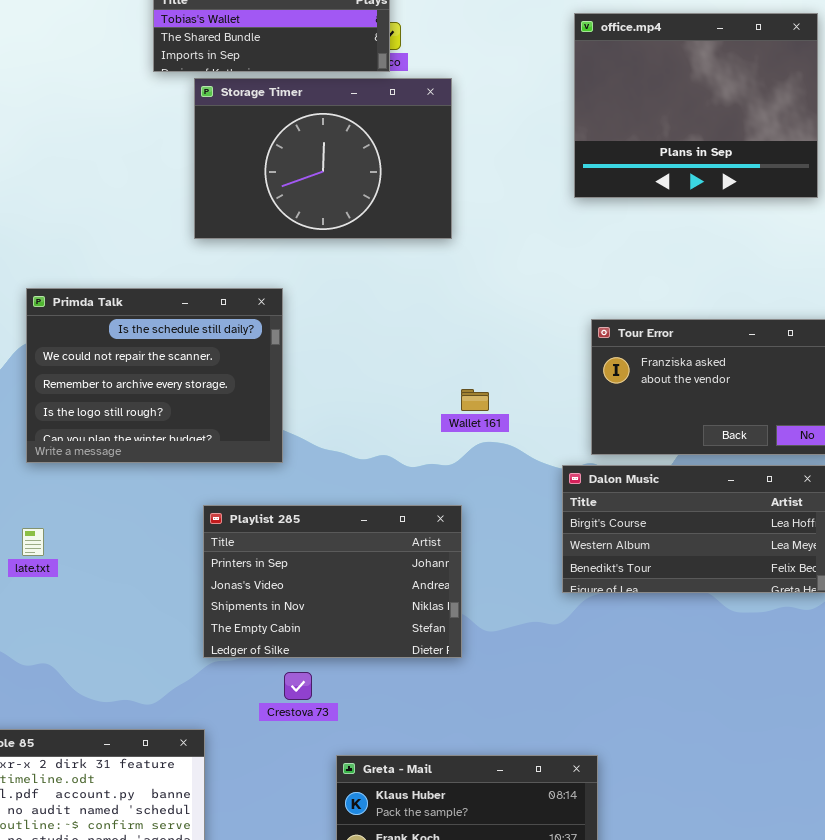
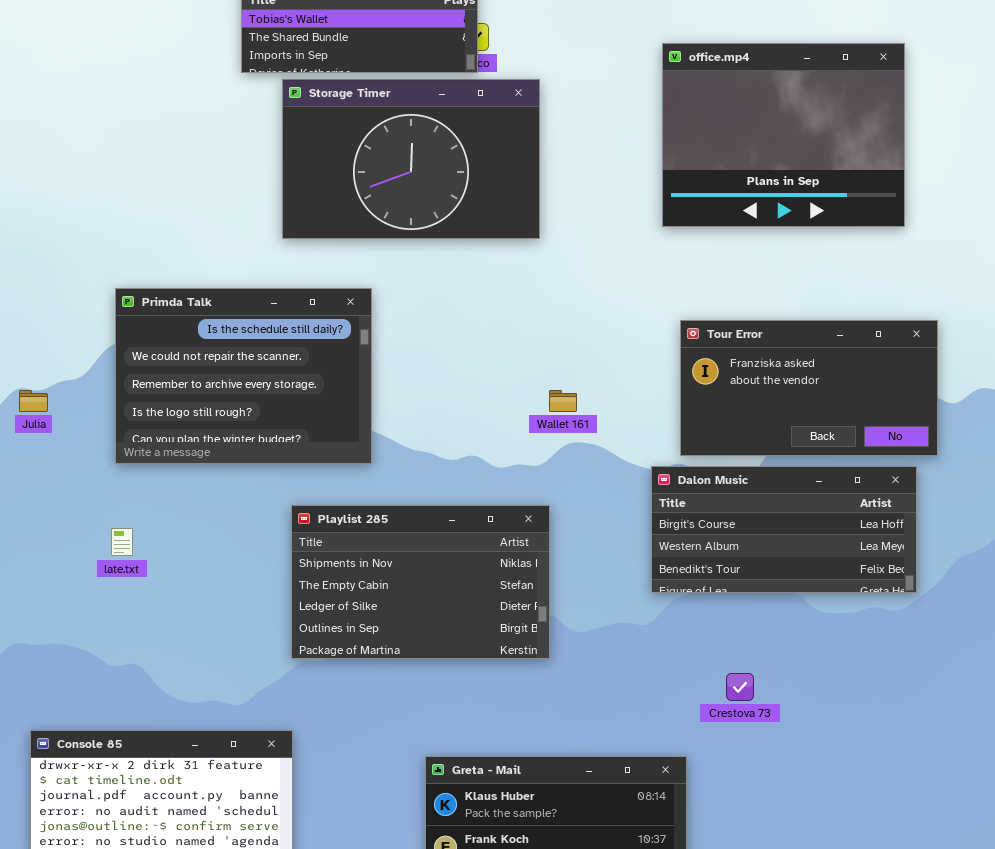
office.mp4: [574,13,818,198] -> [662,43,905,227], moved
Playlist 285: [203,505,462,658] -> [291,505,550,659], scrolled down 2 rows
Crestova 73: [284,672,312,700] -> [726,673,754,701], moved

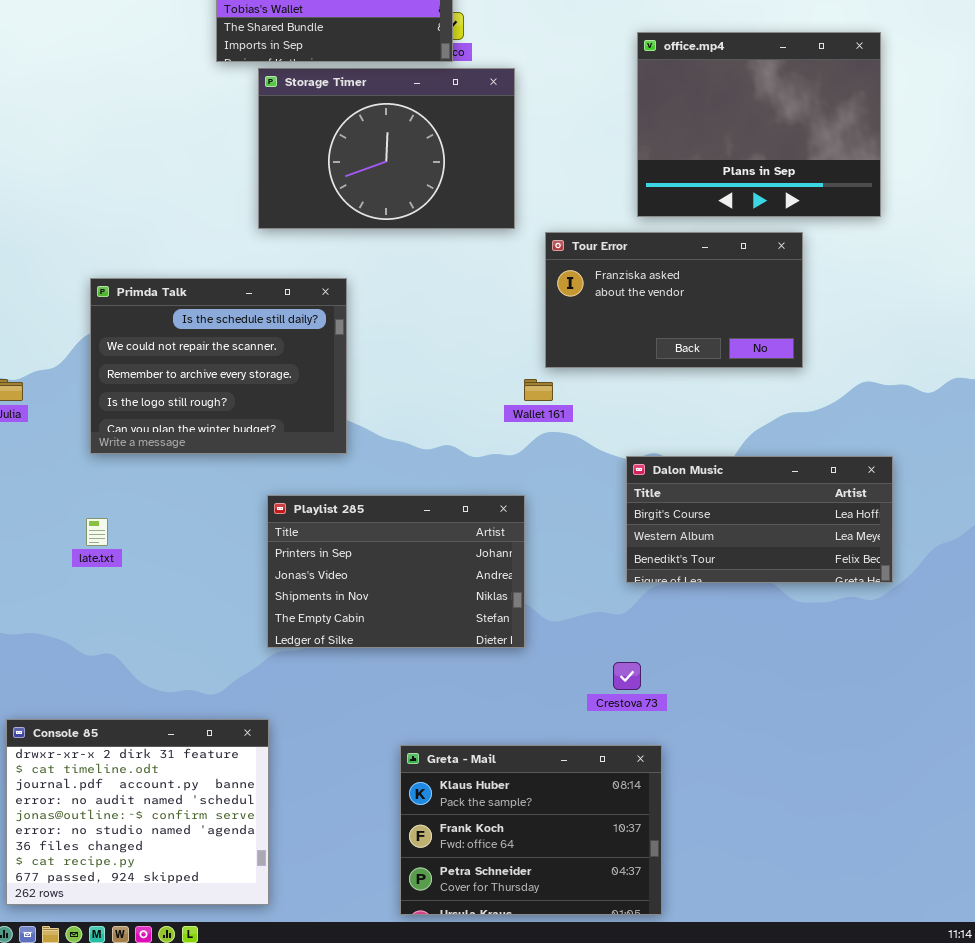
Tour Error: [680,320,938,456] -> [545,232,803,368], moved
Playlist 285: [291,505,550,659] -> [267,495,525,648], scrolled up 2 rows
Crestova 73: [726,673,754,701] -> [613,662,641,690], moved

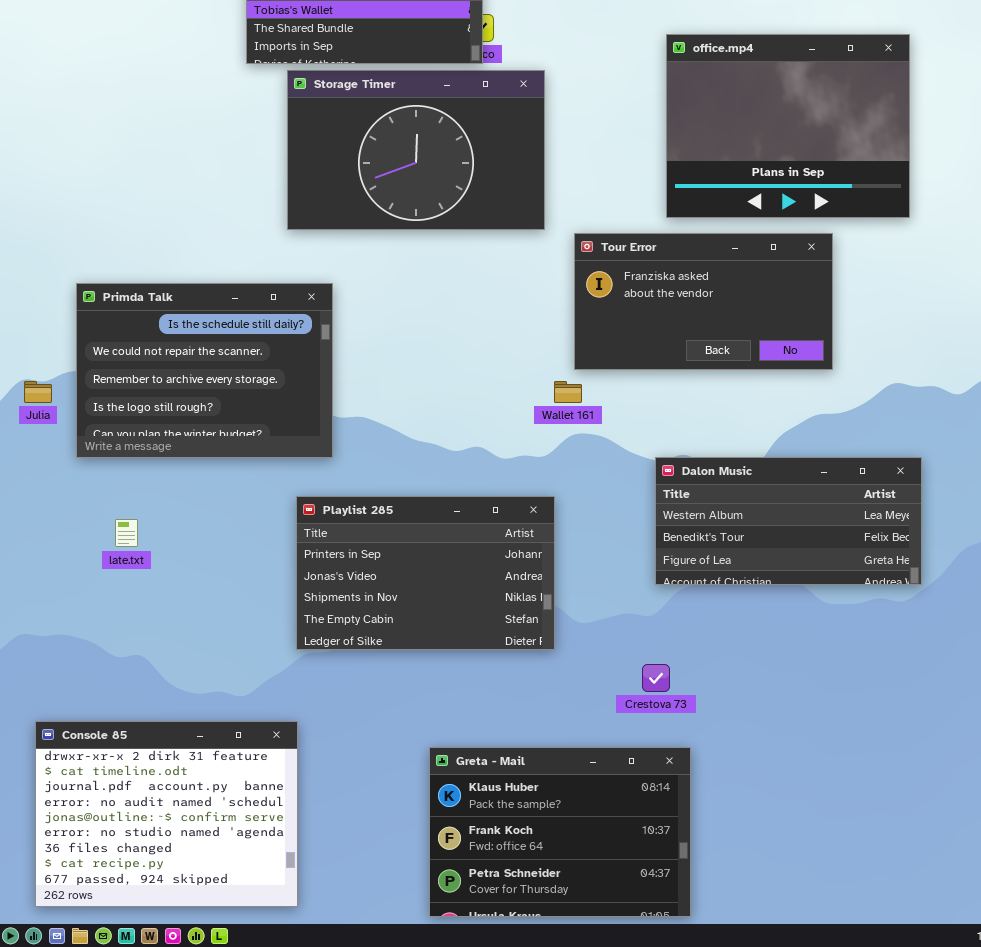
Primda Talk: [90,278,347,454] -> [76,283,333,458], moved
Dalon Music: [626,456,893,583] -> [655,457,922,585], scrolled down 1 row

